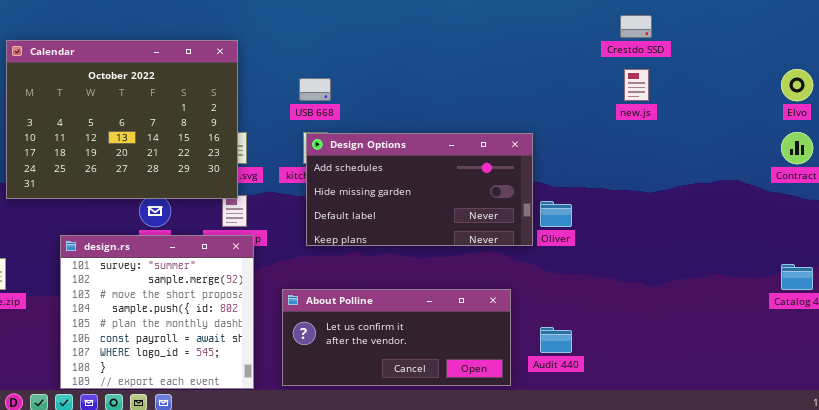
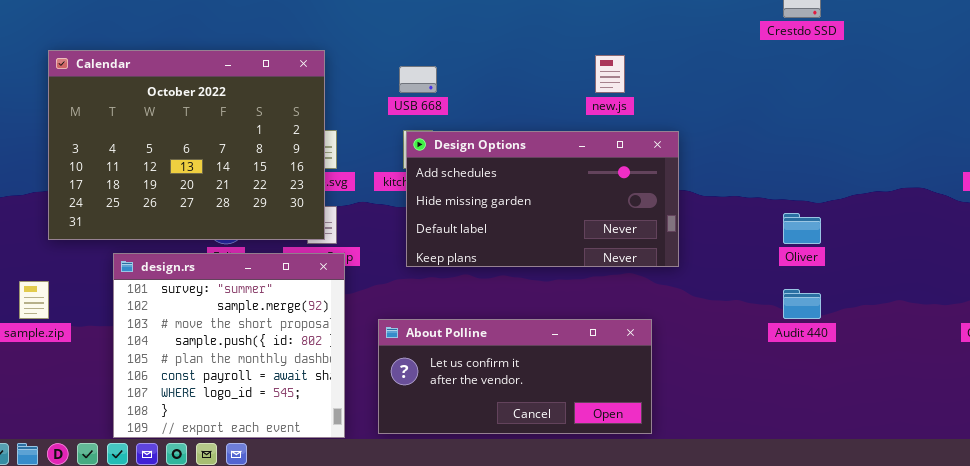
Calendar: [6,40,238,199] -> [48,50,325,240], moved
new.js: [624,69,649,101] -> [595,55,625,93], moved
Oliver: [540,201,572,227] -> [783,213,821,244], moved
Audit 440: [540,327,572,353] -> [783,289,821,319], moved

